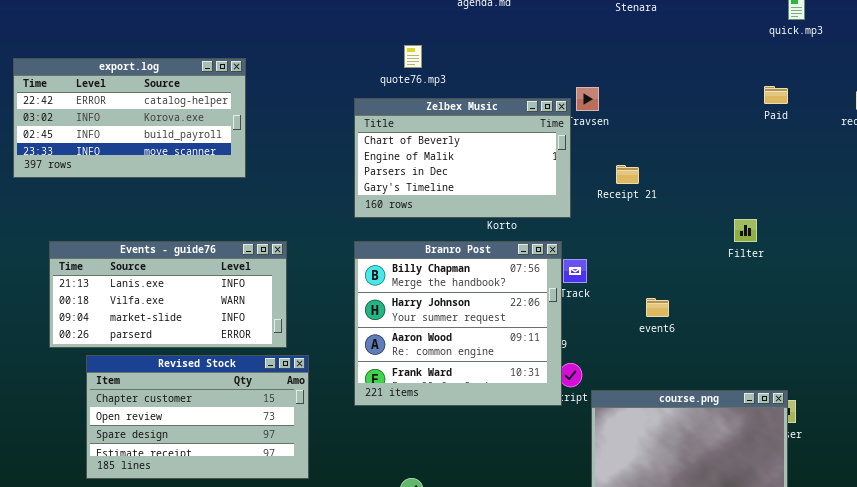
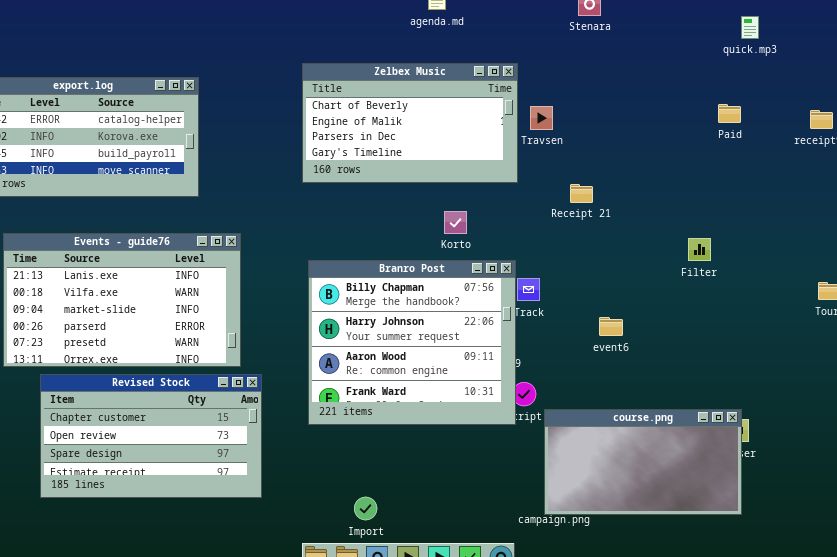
Zelbex Music: [354,98,571,218] -> [302,63,518,183], moved
Events - guide76: [49,241,287,348] -> [3,233,241,367], resized

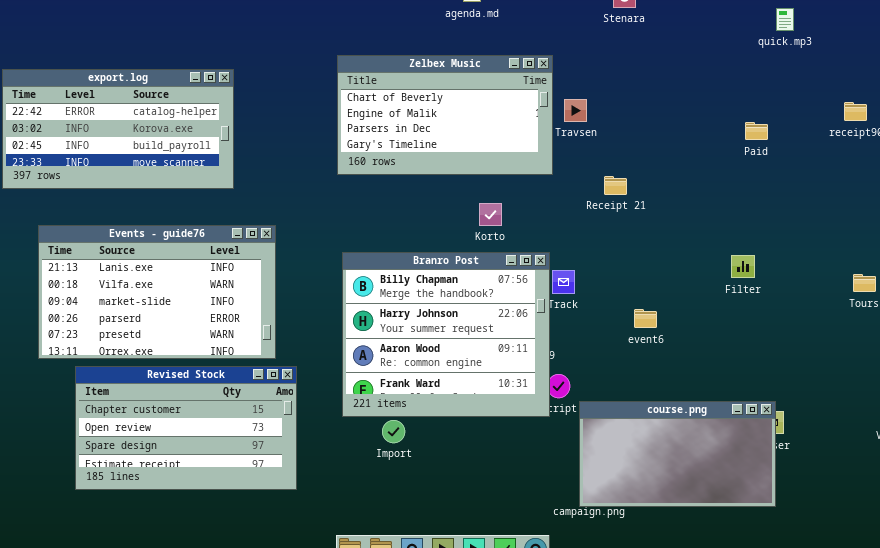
Paid: [718,104,741,123] -> [745,122,768,140], moved
Filter: [688,238,711,261] -> [731,255,755,278], moved
Import: [354,497,377,520] -> [382,420,405,443], moved

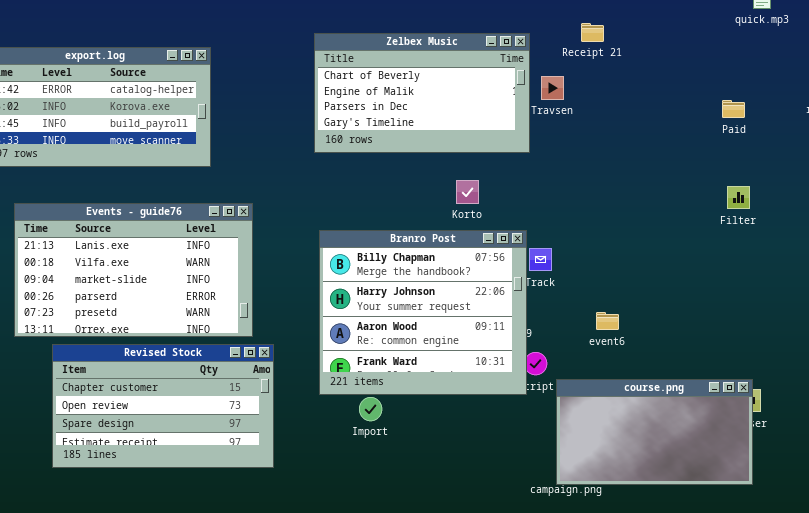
Receipt 21: [604,176,627,195] -> [581,23,604,42], moved
Filter: [731,255,755,278] -> [727,186,750,209], moved
event6: [634,309,657,328] -> [596,312,619,330], moved

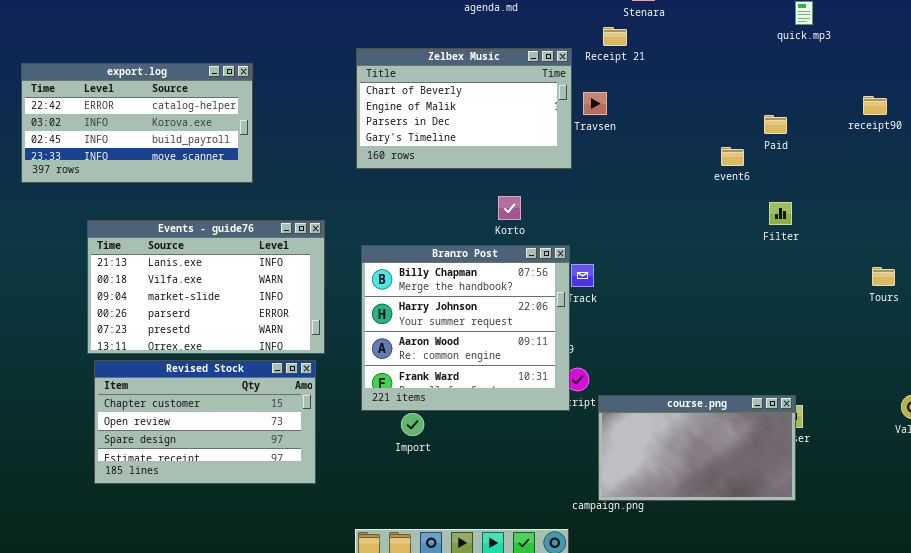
Receipt 21: [581,23,604,42] -> [603,27,627,46], moved
Events - guide76: [14,203,253,337] -> [87,220,325,354], moved
event6: [596,312,619,330] -> [721,147,744,166], moved

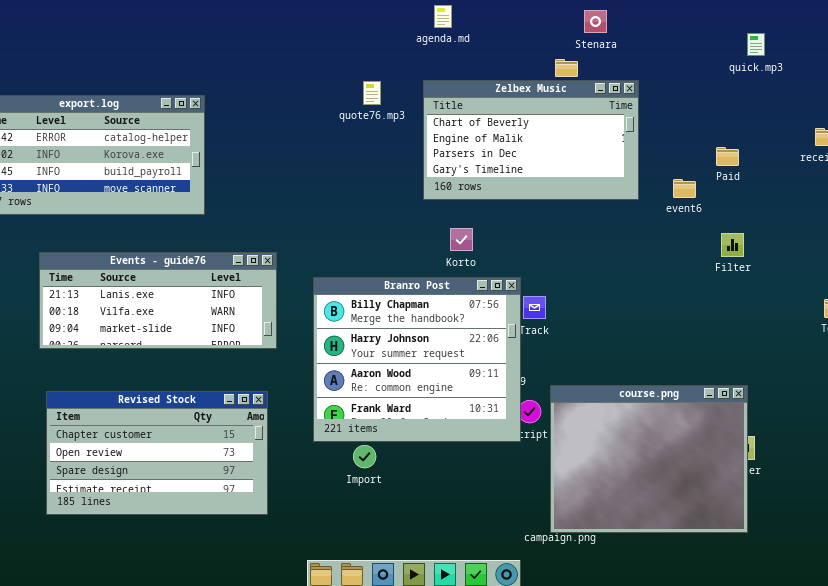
Zelbex Music: [356,48,572,169] -> [423,80,639,200], moved
Events - guide76: [87,220,325,354] -> [39,252,277,349], resized
course.png: [598,395,796,501] -> [550,385,748,533], resized

